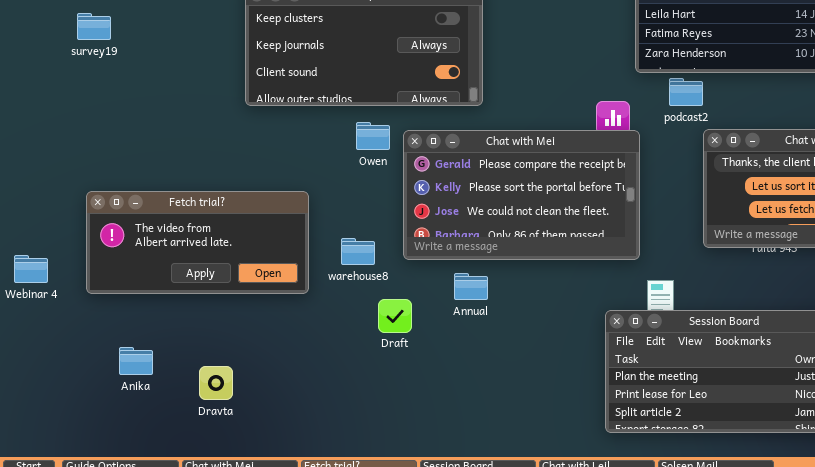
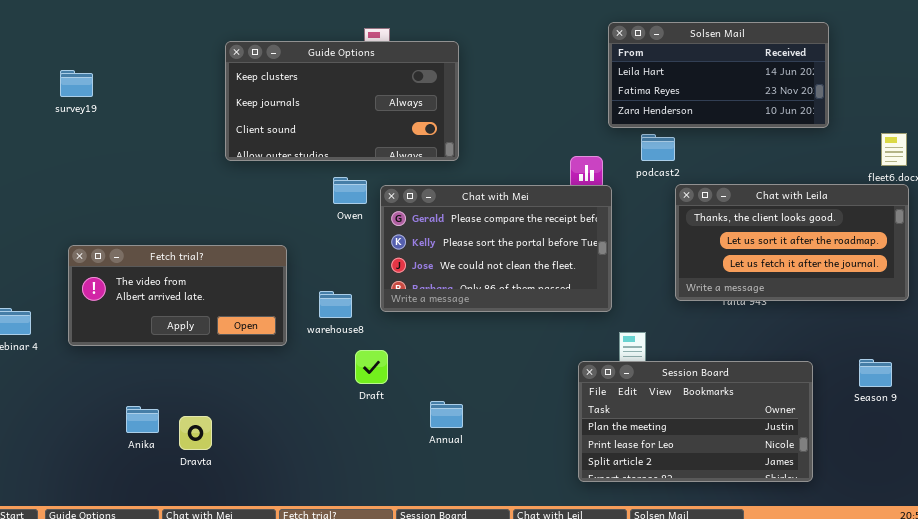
Annual: [454,273,488,300] -> [430,401,463,428], moved
Anika: [119,347,153,375] -> [126,406,159,433], moved

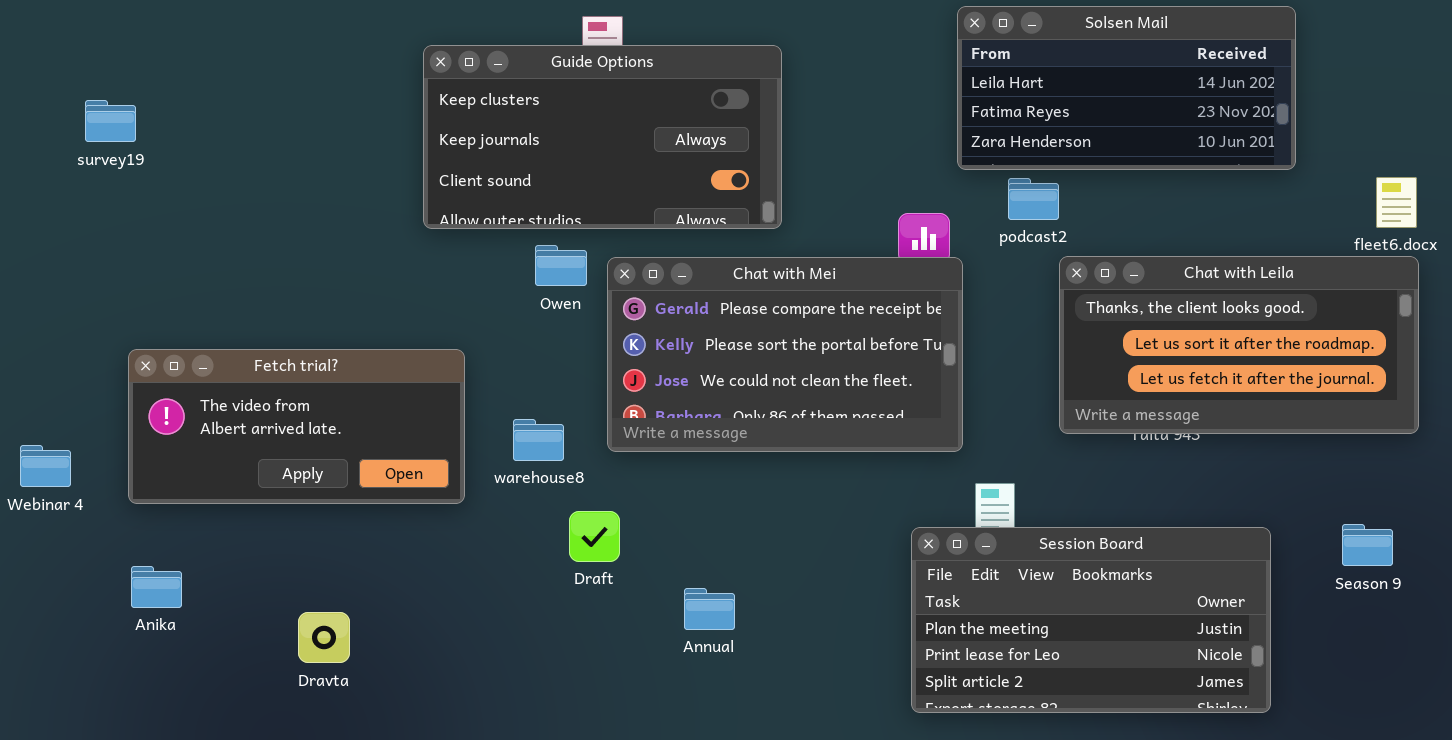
Guide Options: [225,41,459,161] -> [423,45,782,229], moved
survey19: [60,70,93,97] -> [85,100,136,142], moved
Anika: [126,406,159,433] -> [131,566,182,608], moved

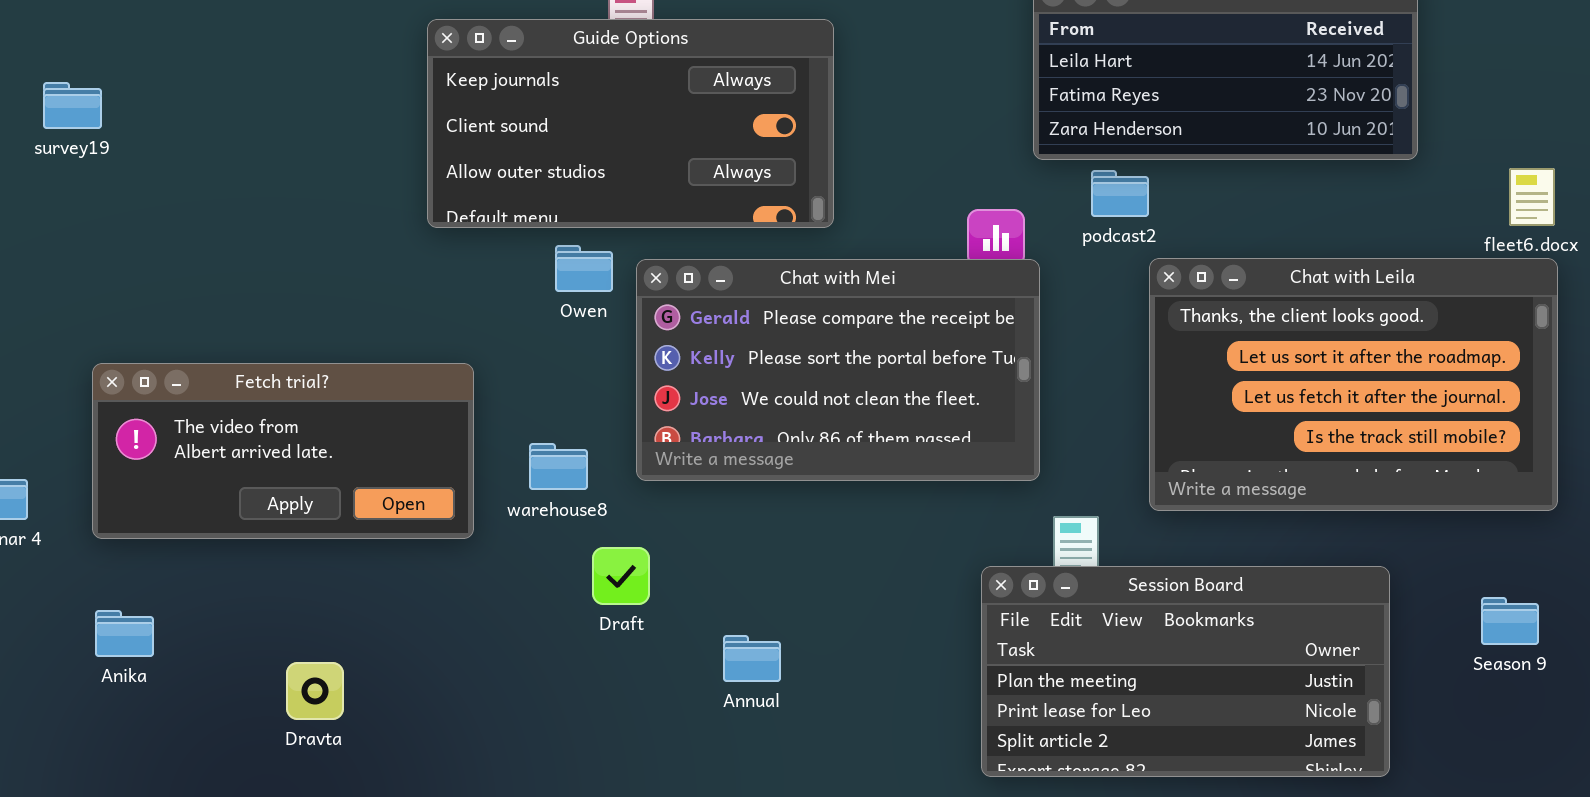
Guide Options: [423,45,782,229] -> [427,19,834,228], scrolled down 1 row
Chat with Leila: [1059,256,1419,434] -> [1149,258,1558,511], resized
Season 9: [1342,524,1393,566] -> [1481,597,1539,645], moved

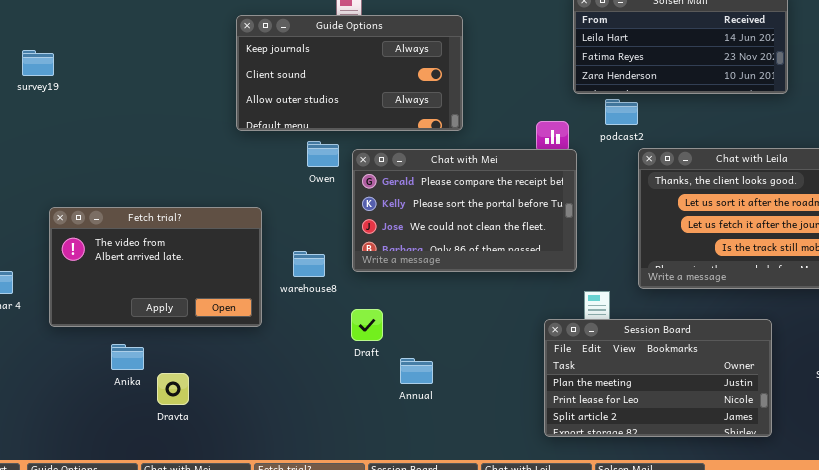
Fetch trial?: [92,363,474,539] -> [49,207,262,327], resized
Draft: [592,547,650,605] -> [351,309,383,341], moved
Anika: [95,610,154,657] -> [111,344,144,370], moved

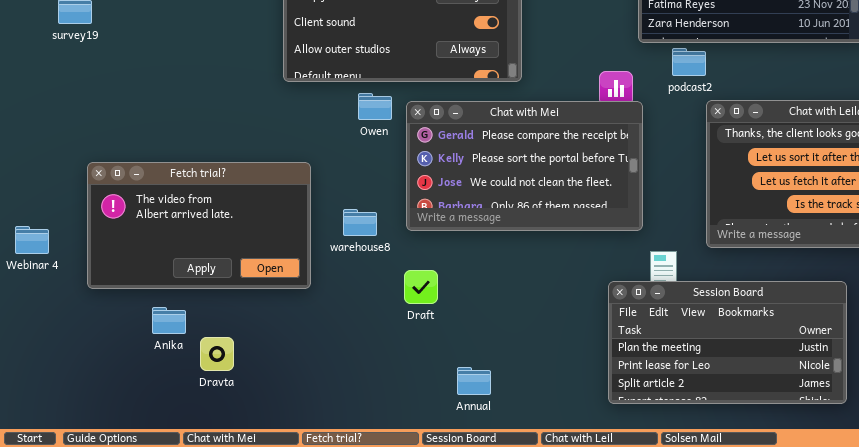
Annual: [400,358,433,384] -> [457,367,491,395], moved

